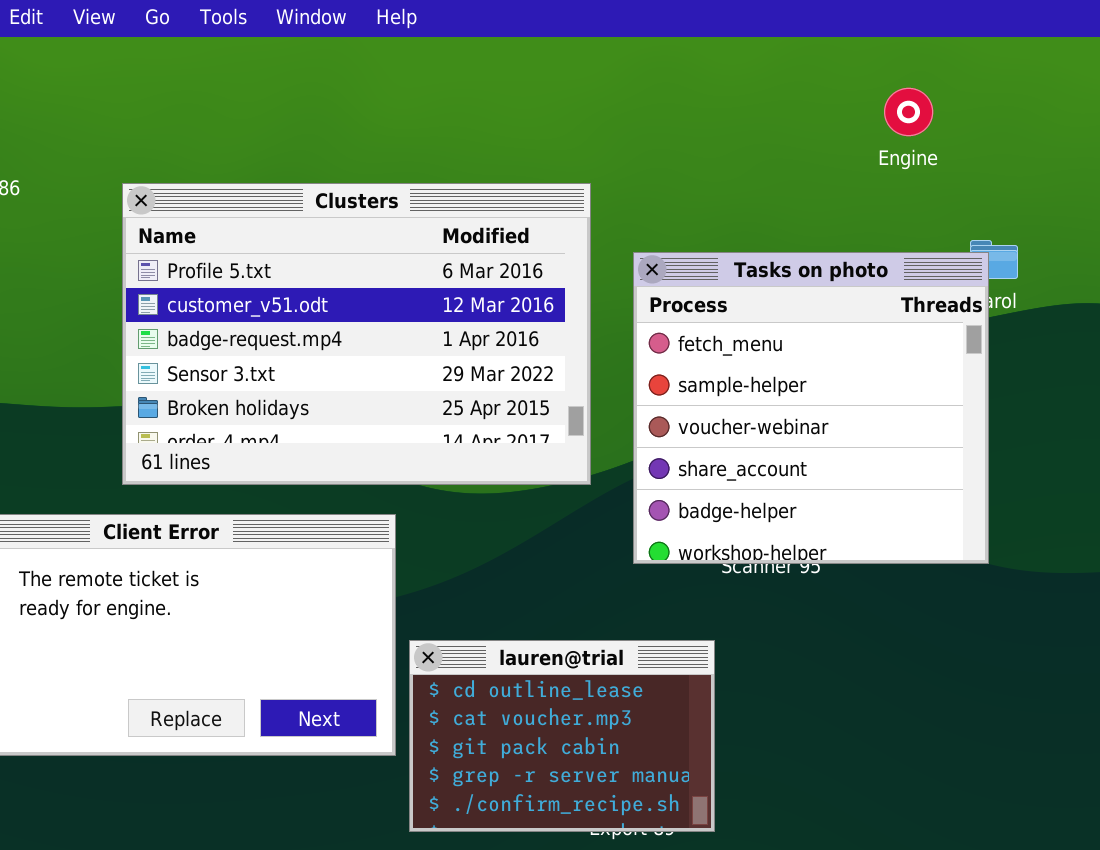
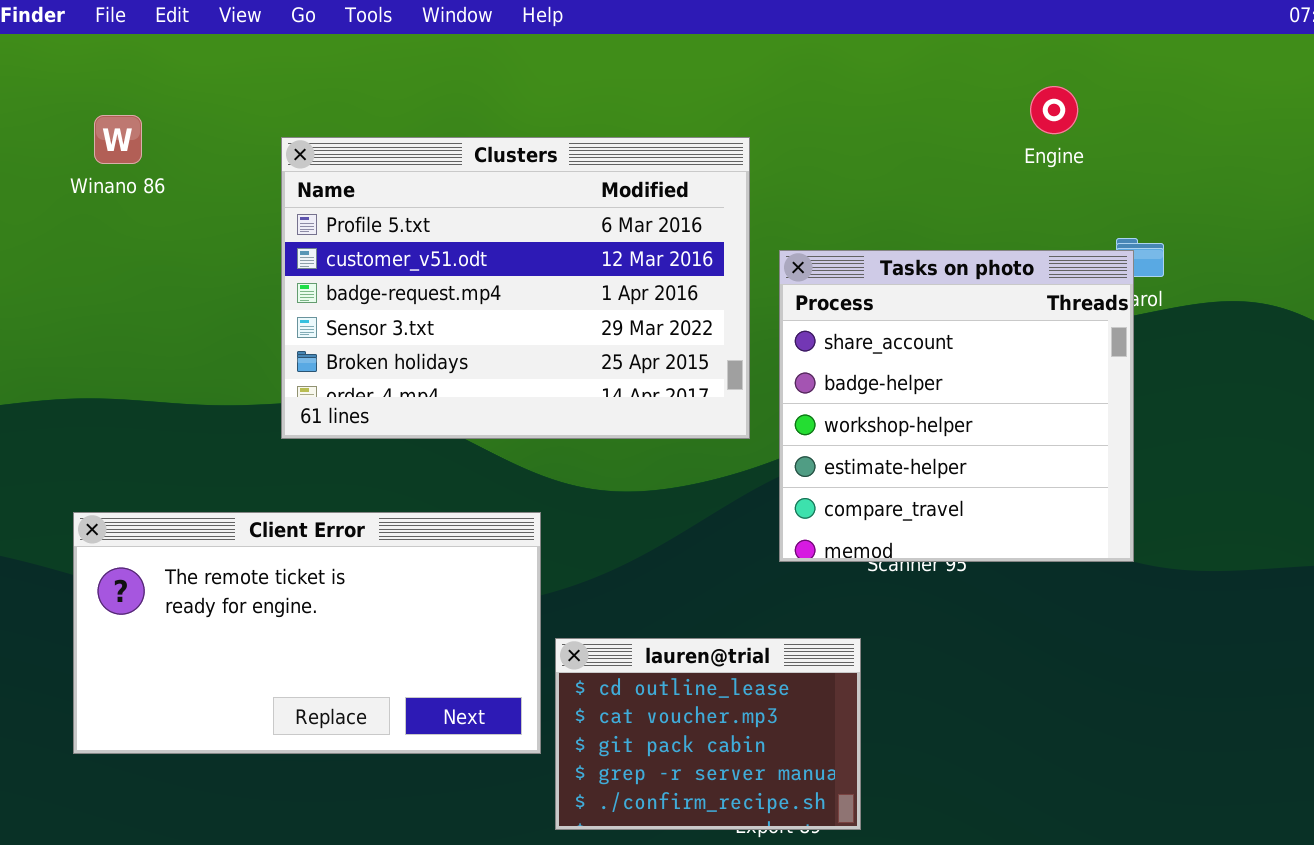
Clusters: [122,183,591,485] -> [281,137,750,439], moved
Tasks on photo: [633,252,989,564] -> [779,250,1134,562], scrolled down 3 rows

